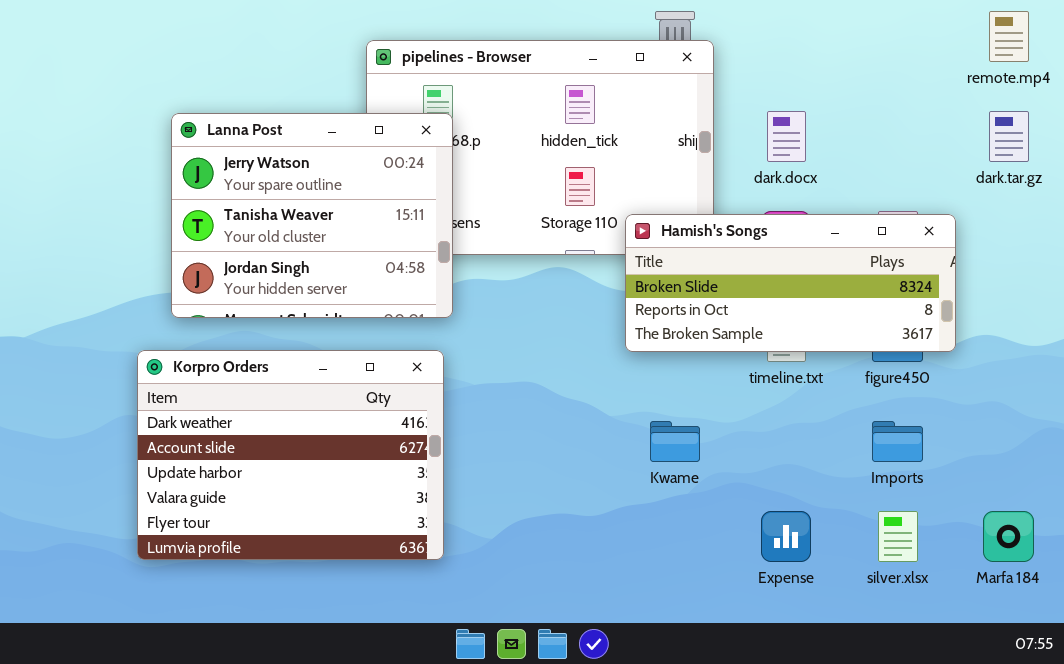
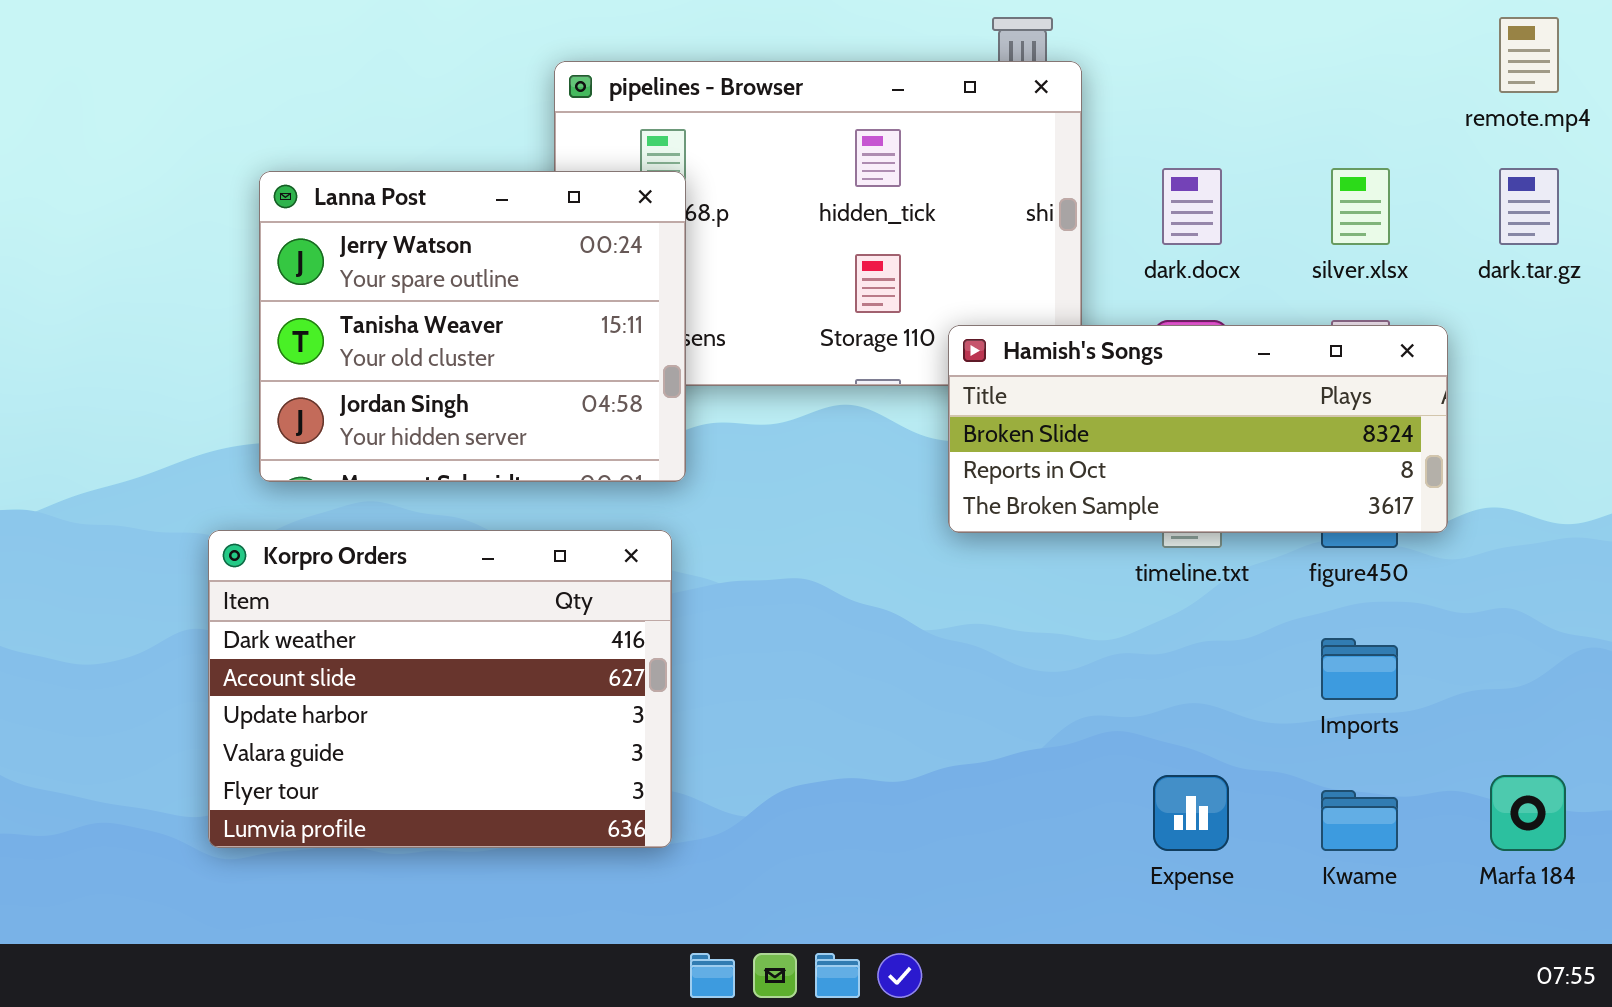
Kwame: [650,421,700,462] -> [1321,790,1398,851], moved
silver.xlsx: [878,511,918,562] -> [1331,168,1390,245], moved

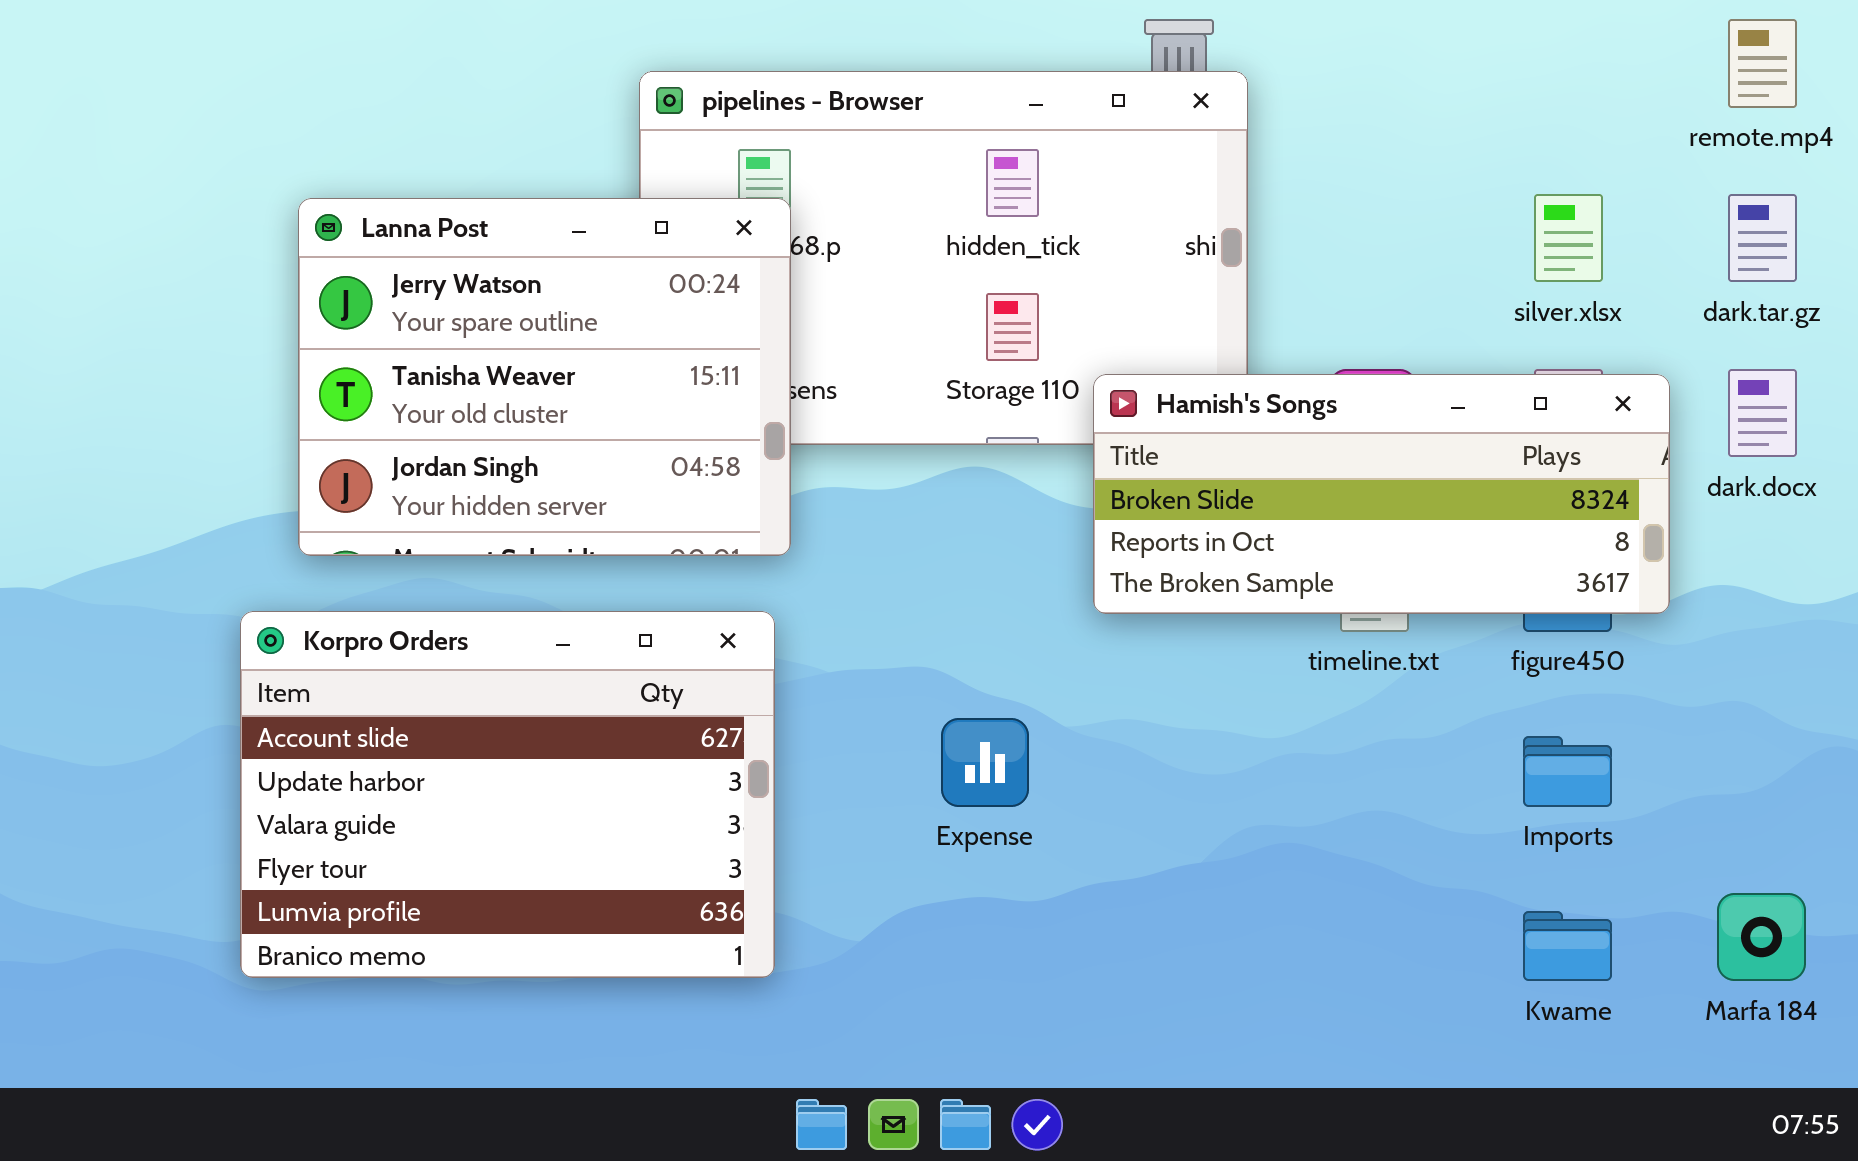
dark.docx: [1162,168,1222,245] -> [1728,369,1797,457], moved
Korpro Orders: [208,530,672,848] -> [240,611,775,978], scrolled down 1 row
Expense: [1153,775,1229,851] -> [941,718,1029,807], moved

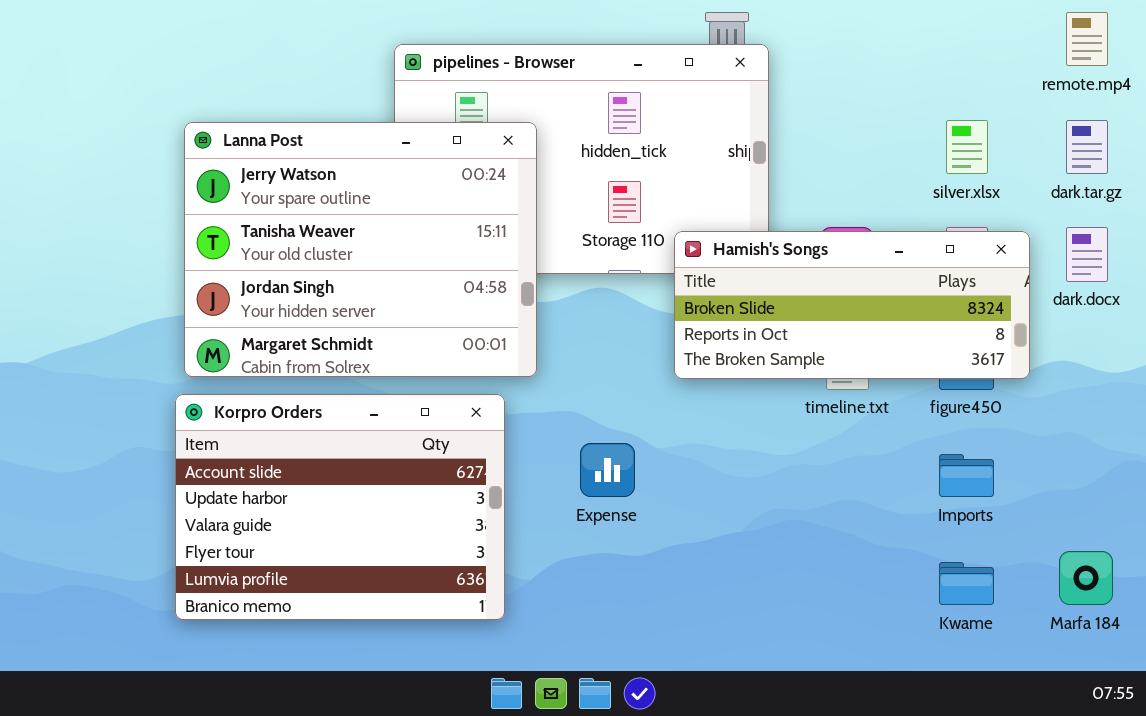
Lanna Post: [298,198,791,556] -> [184,122,537,377], resized
Korpro Orders: [240,611,775,978] -> [175,394,505,620], moved

